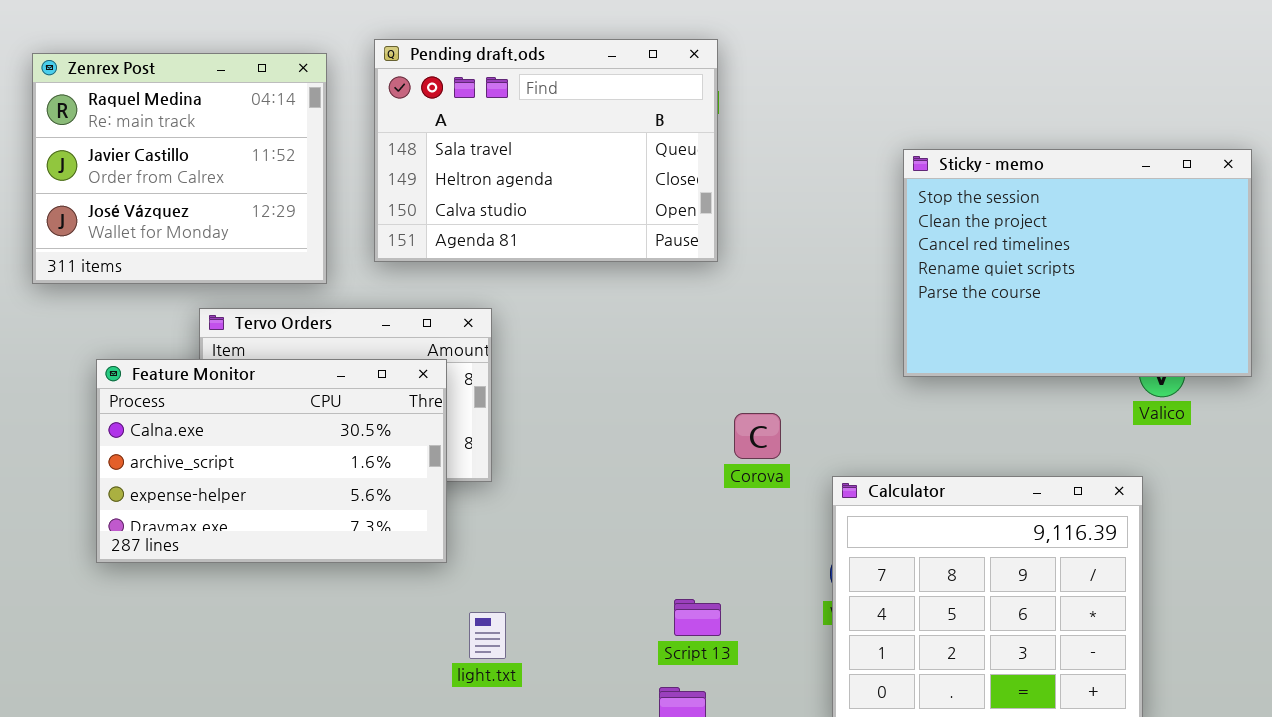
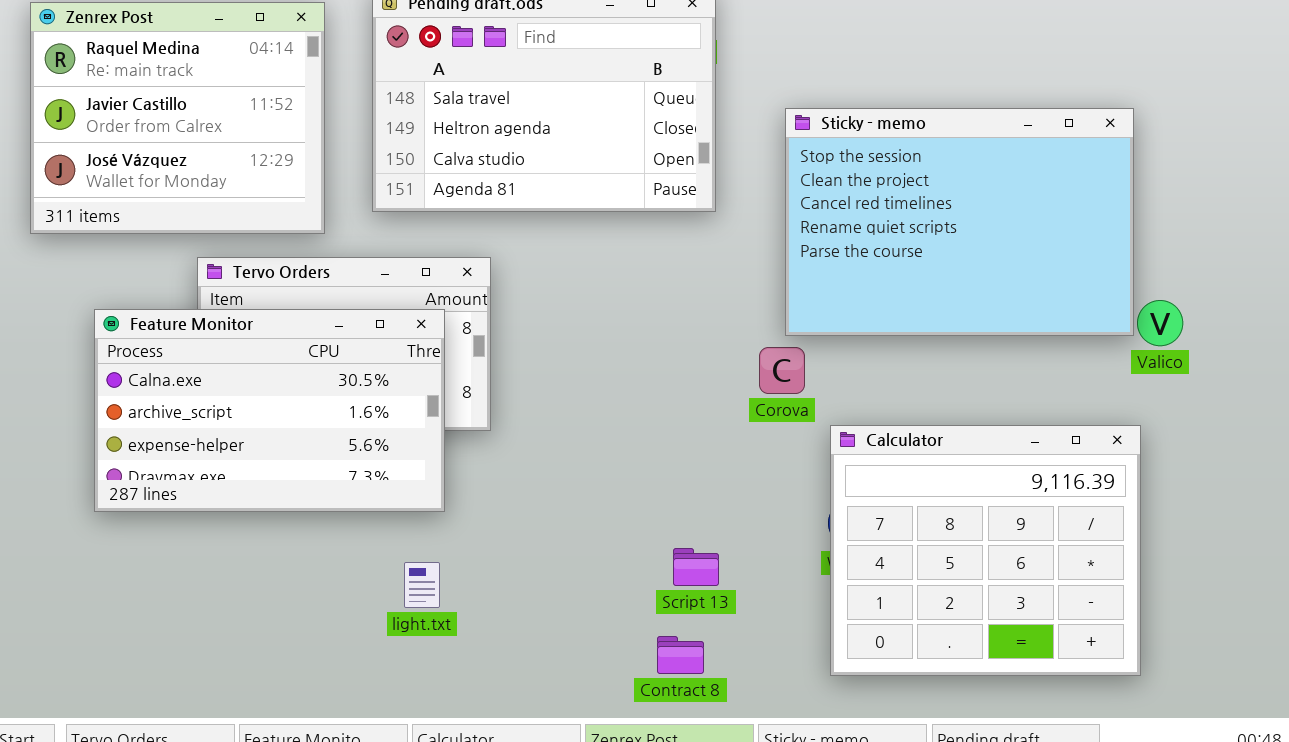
Sticky - memo: [903,149,1252,377] -> [785,108,1134,336], moved
Corova: [734,413,781,459] -> [759,347,805,394], moved
light.txt: [469,612,506,659] -> [404,562,440,608], moved

